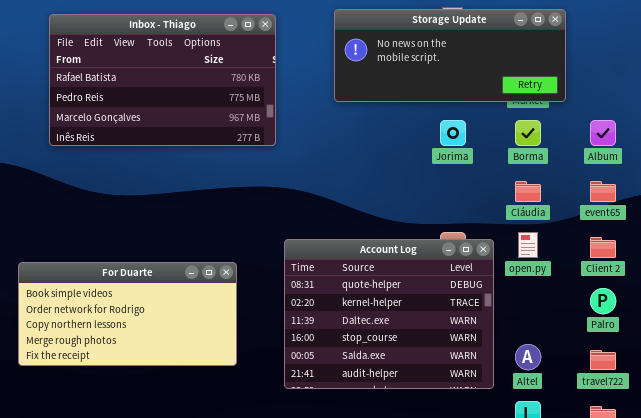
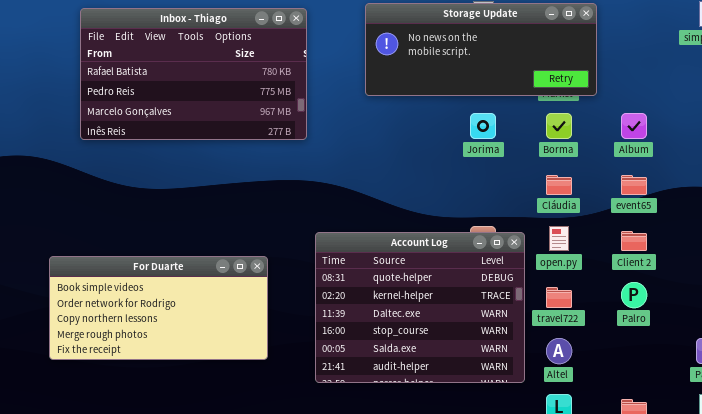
travel722: [590,350,616,370] -> [546,287,572,308], moved

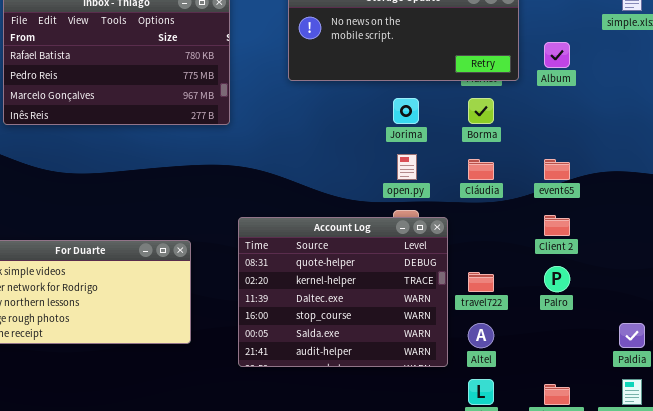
Album: [621,113,647,139] -> [544,42,570,68], moved
open.py: [549,226,569,251] -> [397,154,417,180], moved

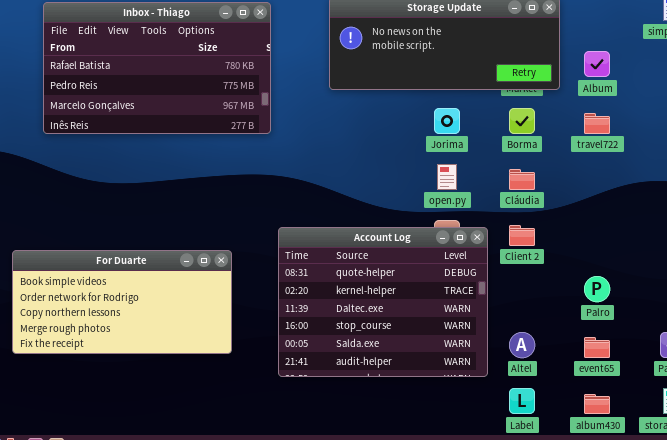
event65: [544,159,570,180] -> [584,337,610,358], moved
Client 2: [544,215,570,236] -> [509,225,535,246], moved
travel722: [468,272,494,292] -> [584,113,610,134], moved

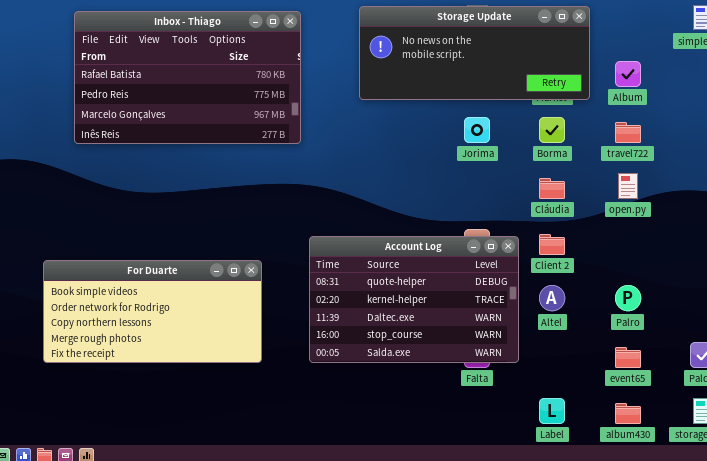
open.py: [437,164,457,190] -> [618,173,638,199], moved
Account Log: [278,227,488,377] -> [309,236,519,363], resized
Altel: [509,332,535,358] -> [539,285,565,311], moved

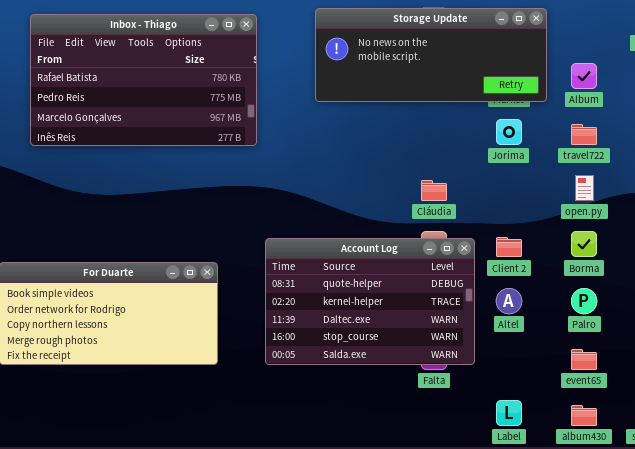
Jorima: [464,117,490,143] -> [496,119,522,145], moved
Borma: [539,117,565,143] -> [571,231,597,257], moved
Cláudia: [539,178,565,199] -> [421,180,447,201], moved

